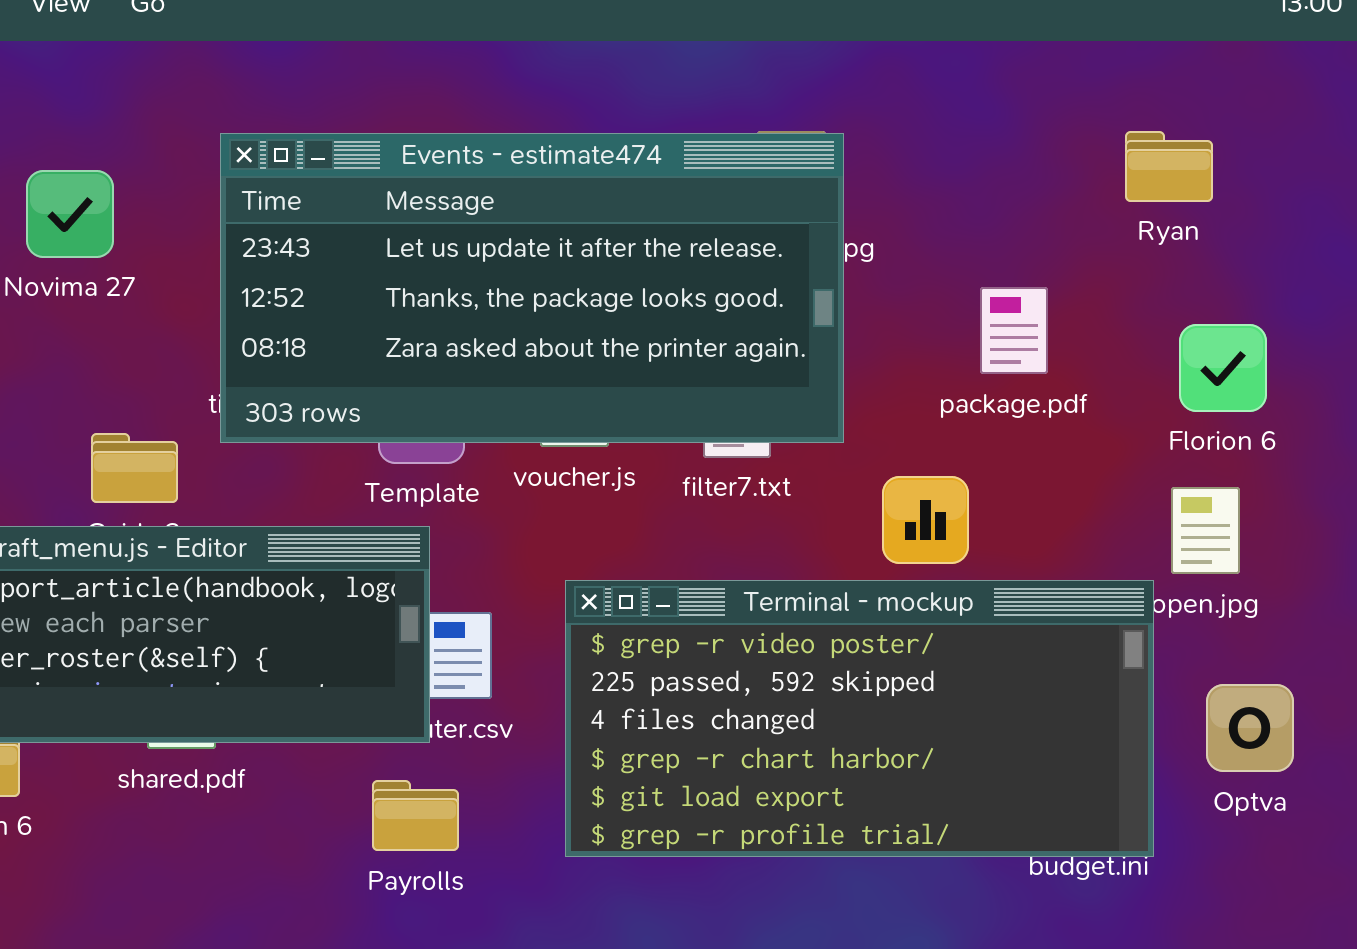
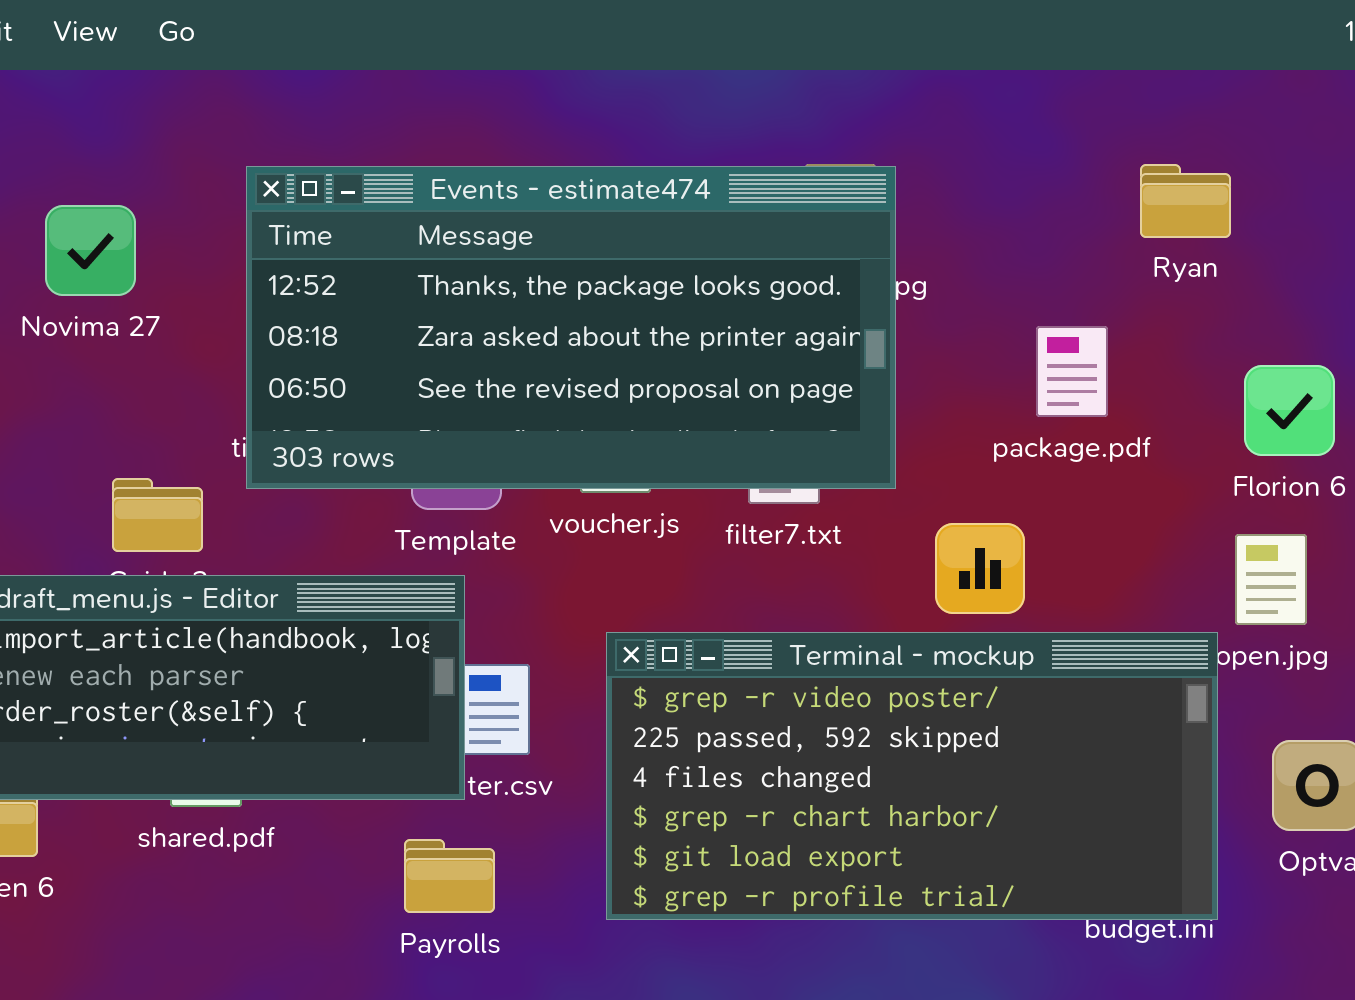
Ryan: [1125,131,1213,202] -> [1140,164,1231,238], moved
Events - estimate474: [220,133,844,443] -> [246,166,896,489], scrolled down 1 row

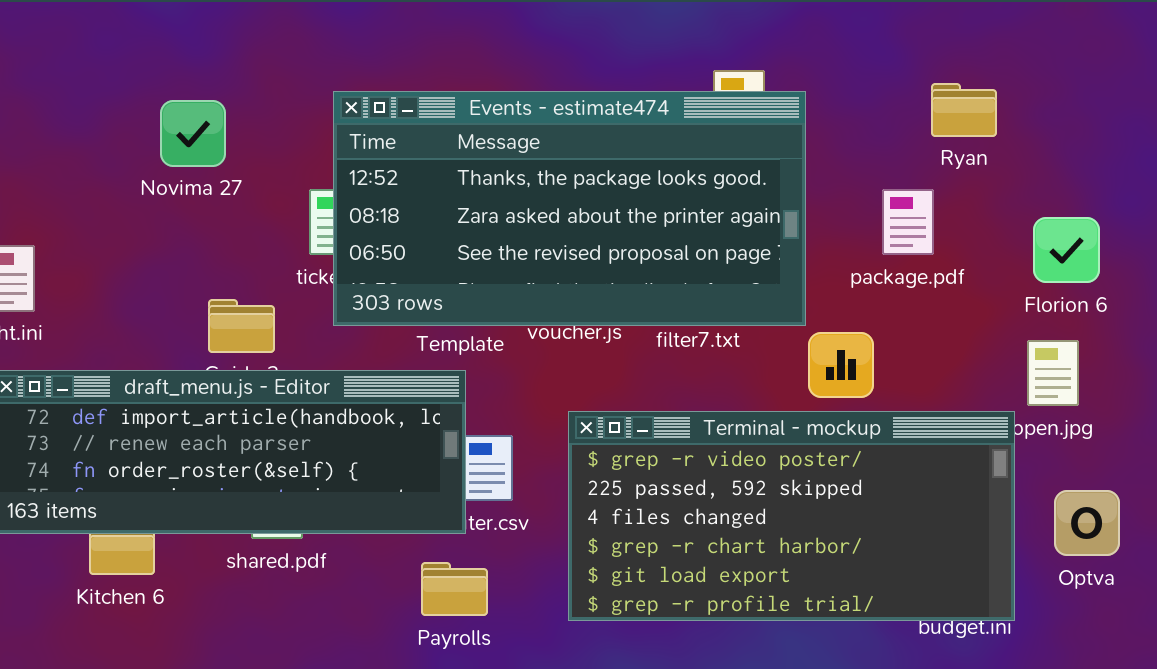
Ryan: [1140,164,1231,238] -> [931,83,997,137], moved
Events - estimate474: [246,166,896,489] -> [333,91,806,326], moved

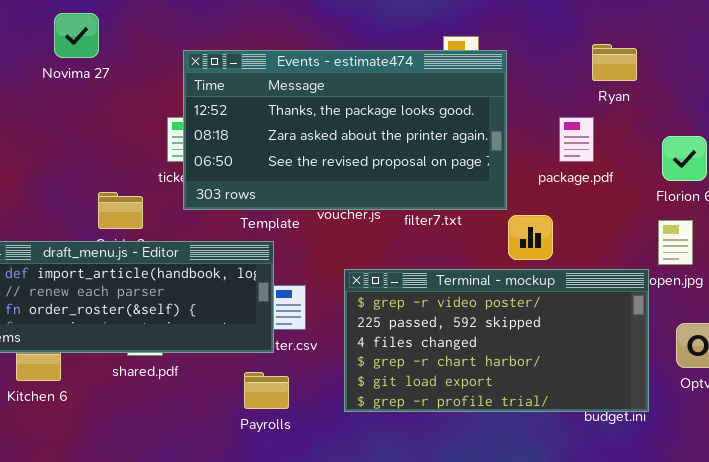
Novima 27: [160,100,226,167] -> [54,13,99,58], moved

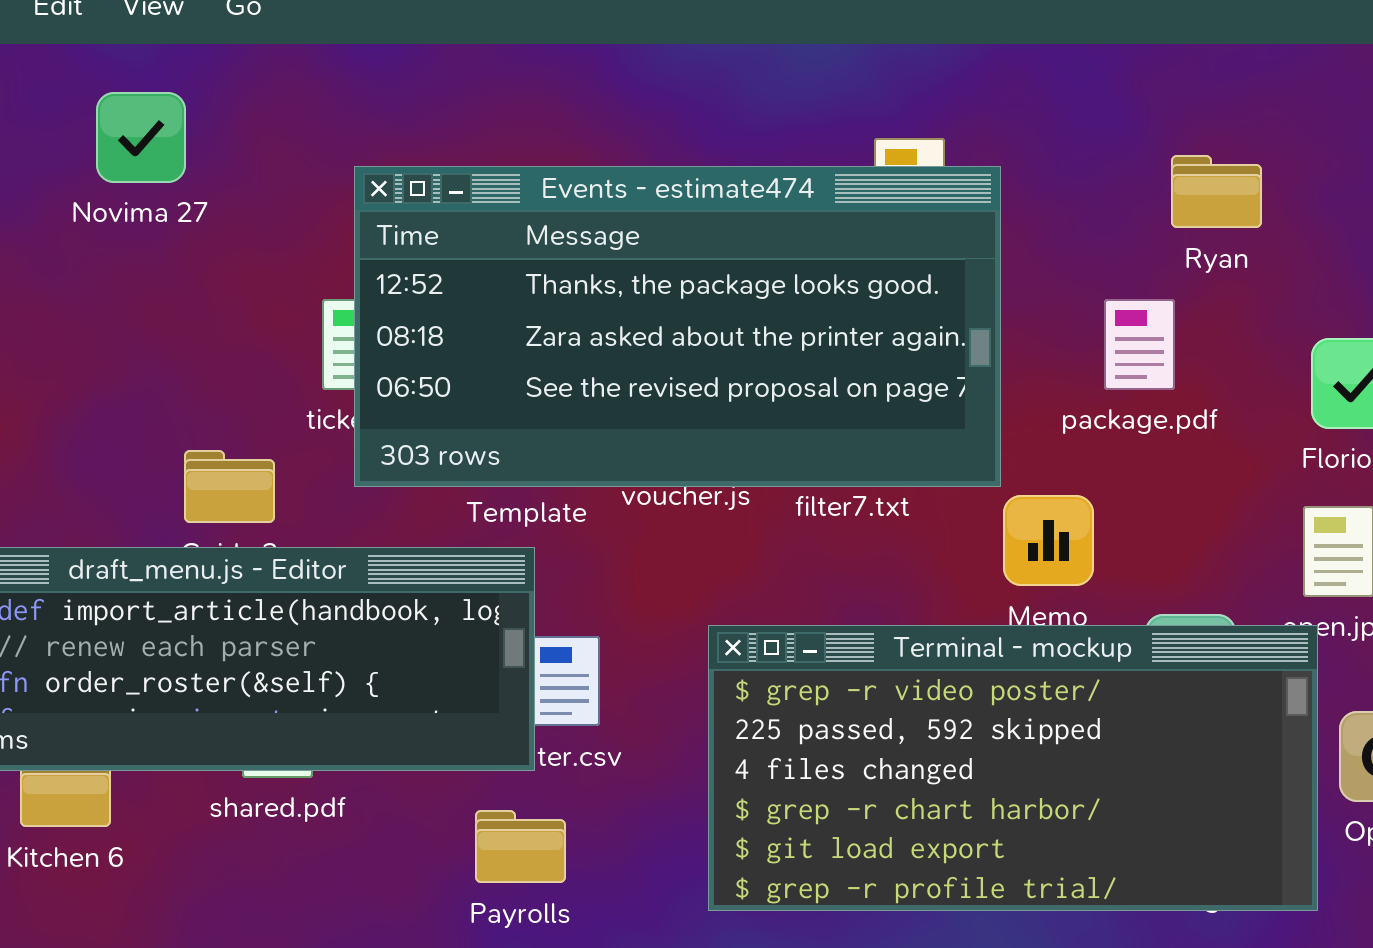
Terminal - mockup: [344,269,649,412] -> [708,625,1318,911], moved

